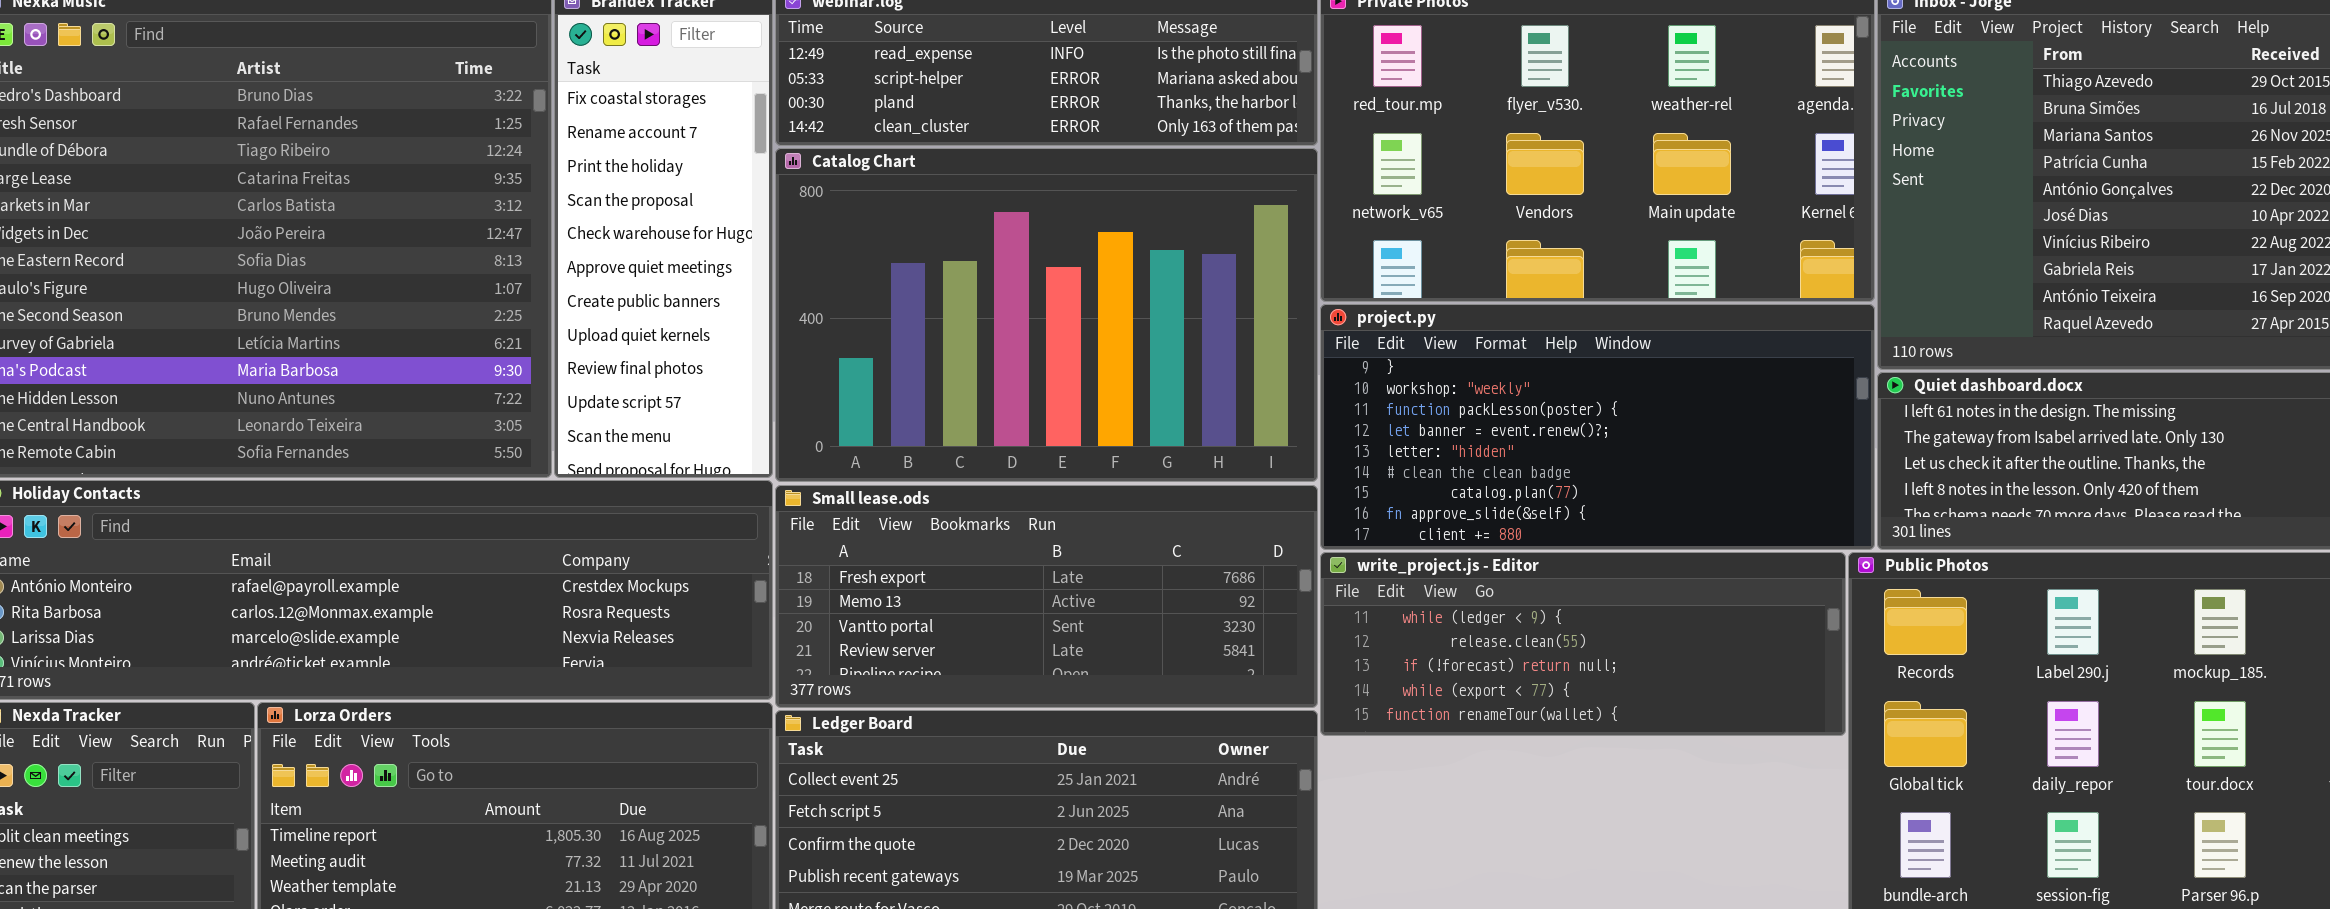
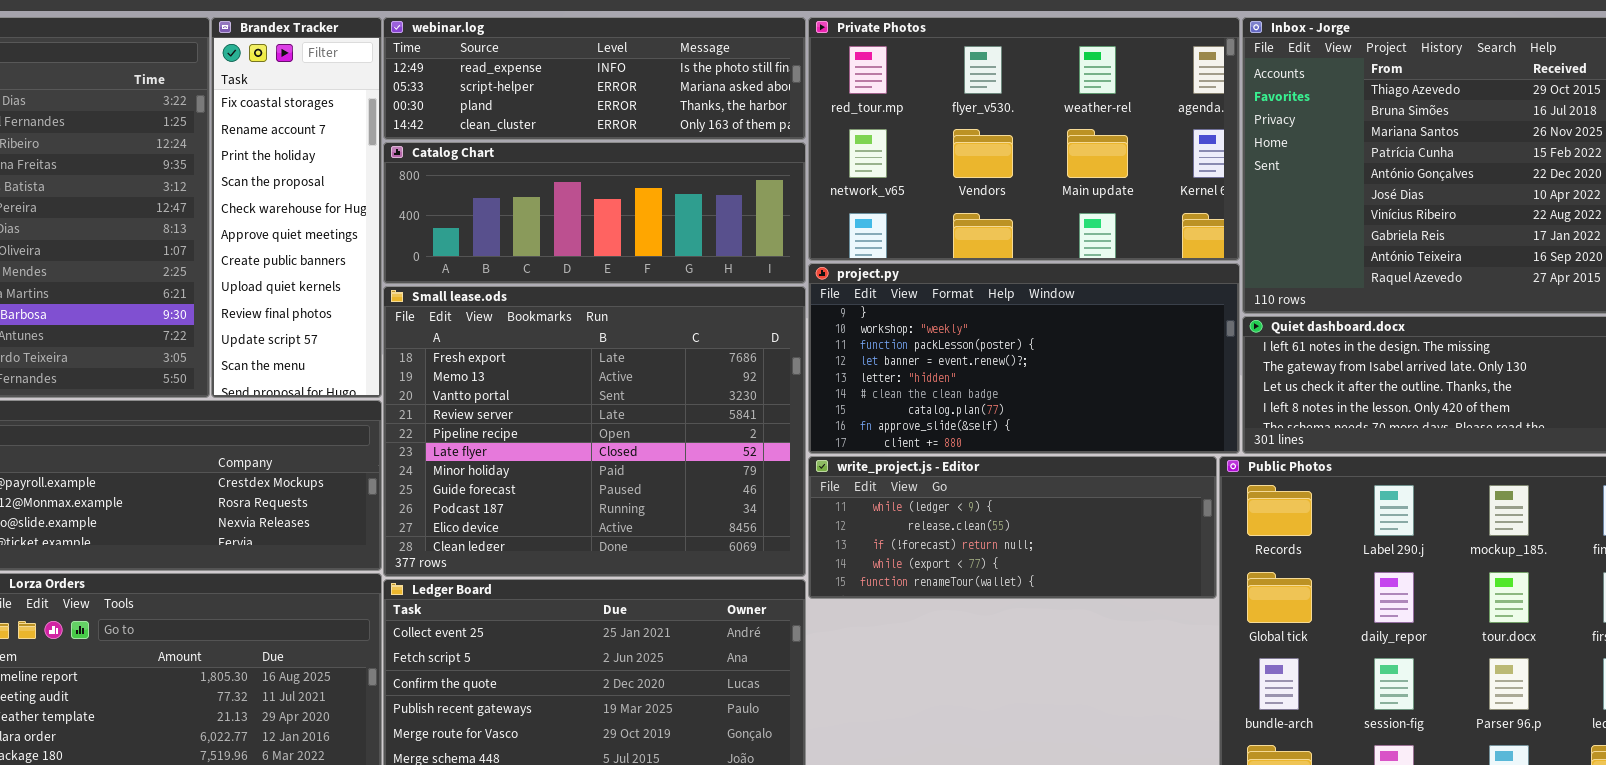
Catalog Chart: [775,148,1318,482] -> [383,142,806,284], resized
Small lease.ods: [775,485,1318,708] -> [383,286,806,577], resized

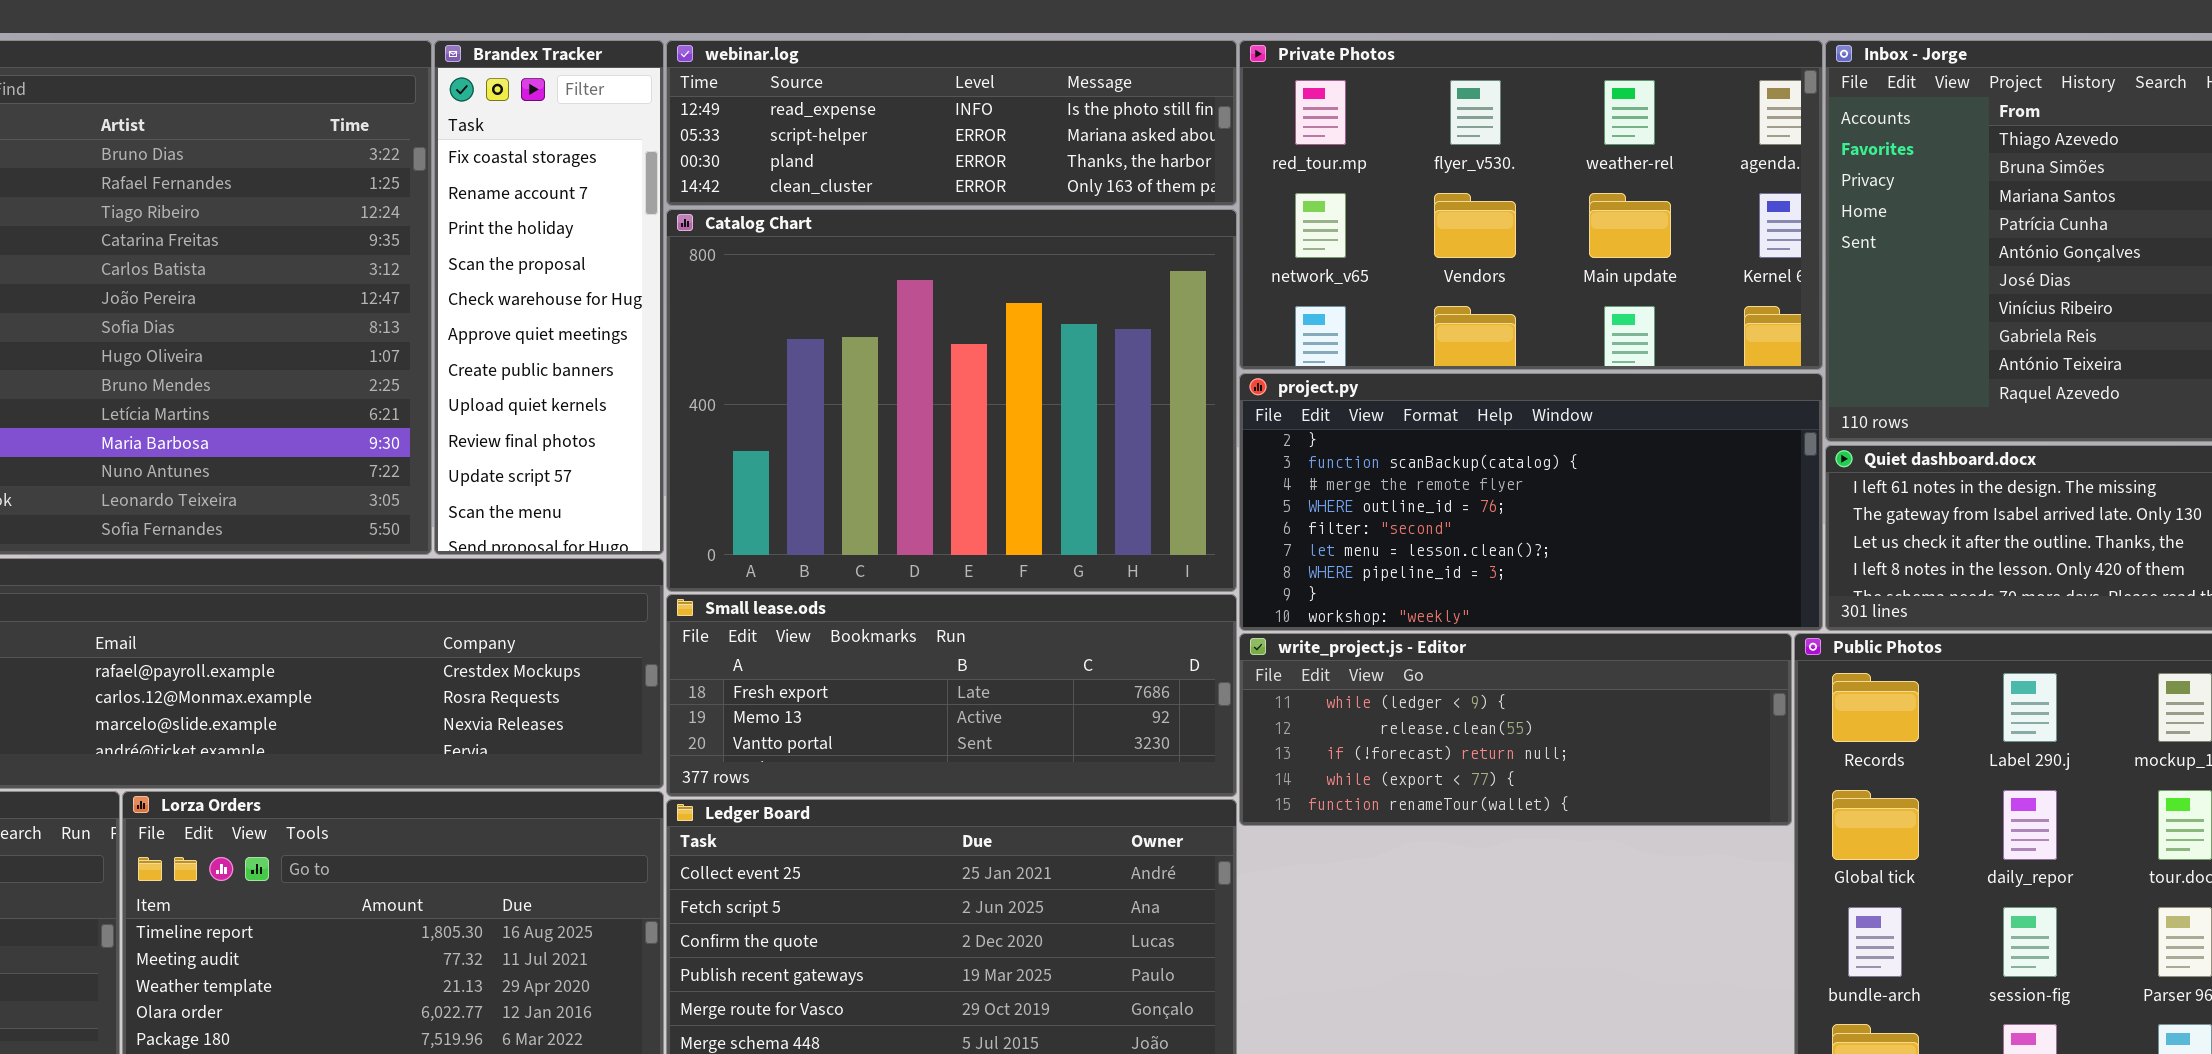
Catalog Chart: [383,142,806,284] -> [666,209,1237,592], resized
project.py: [808,263,1240,454] -> [1239,373,1823,631], scrolled up 7 rows
Small lease.ods: [383,286,806,577] -> [666,594,1237,797], resized

